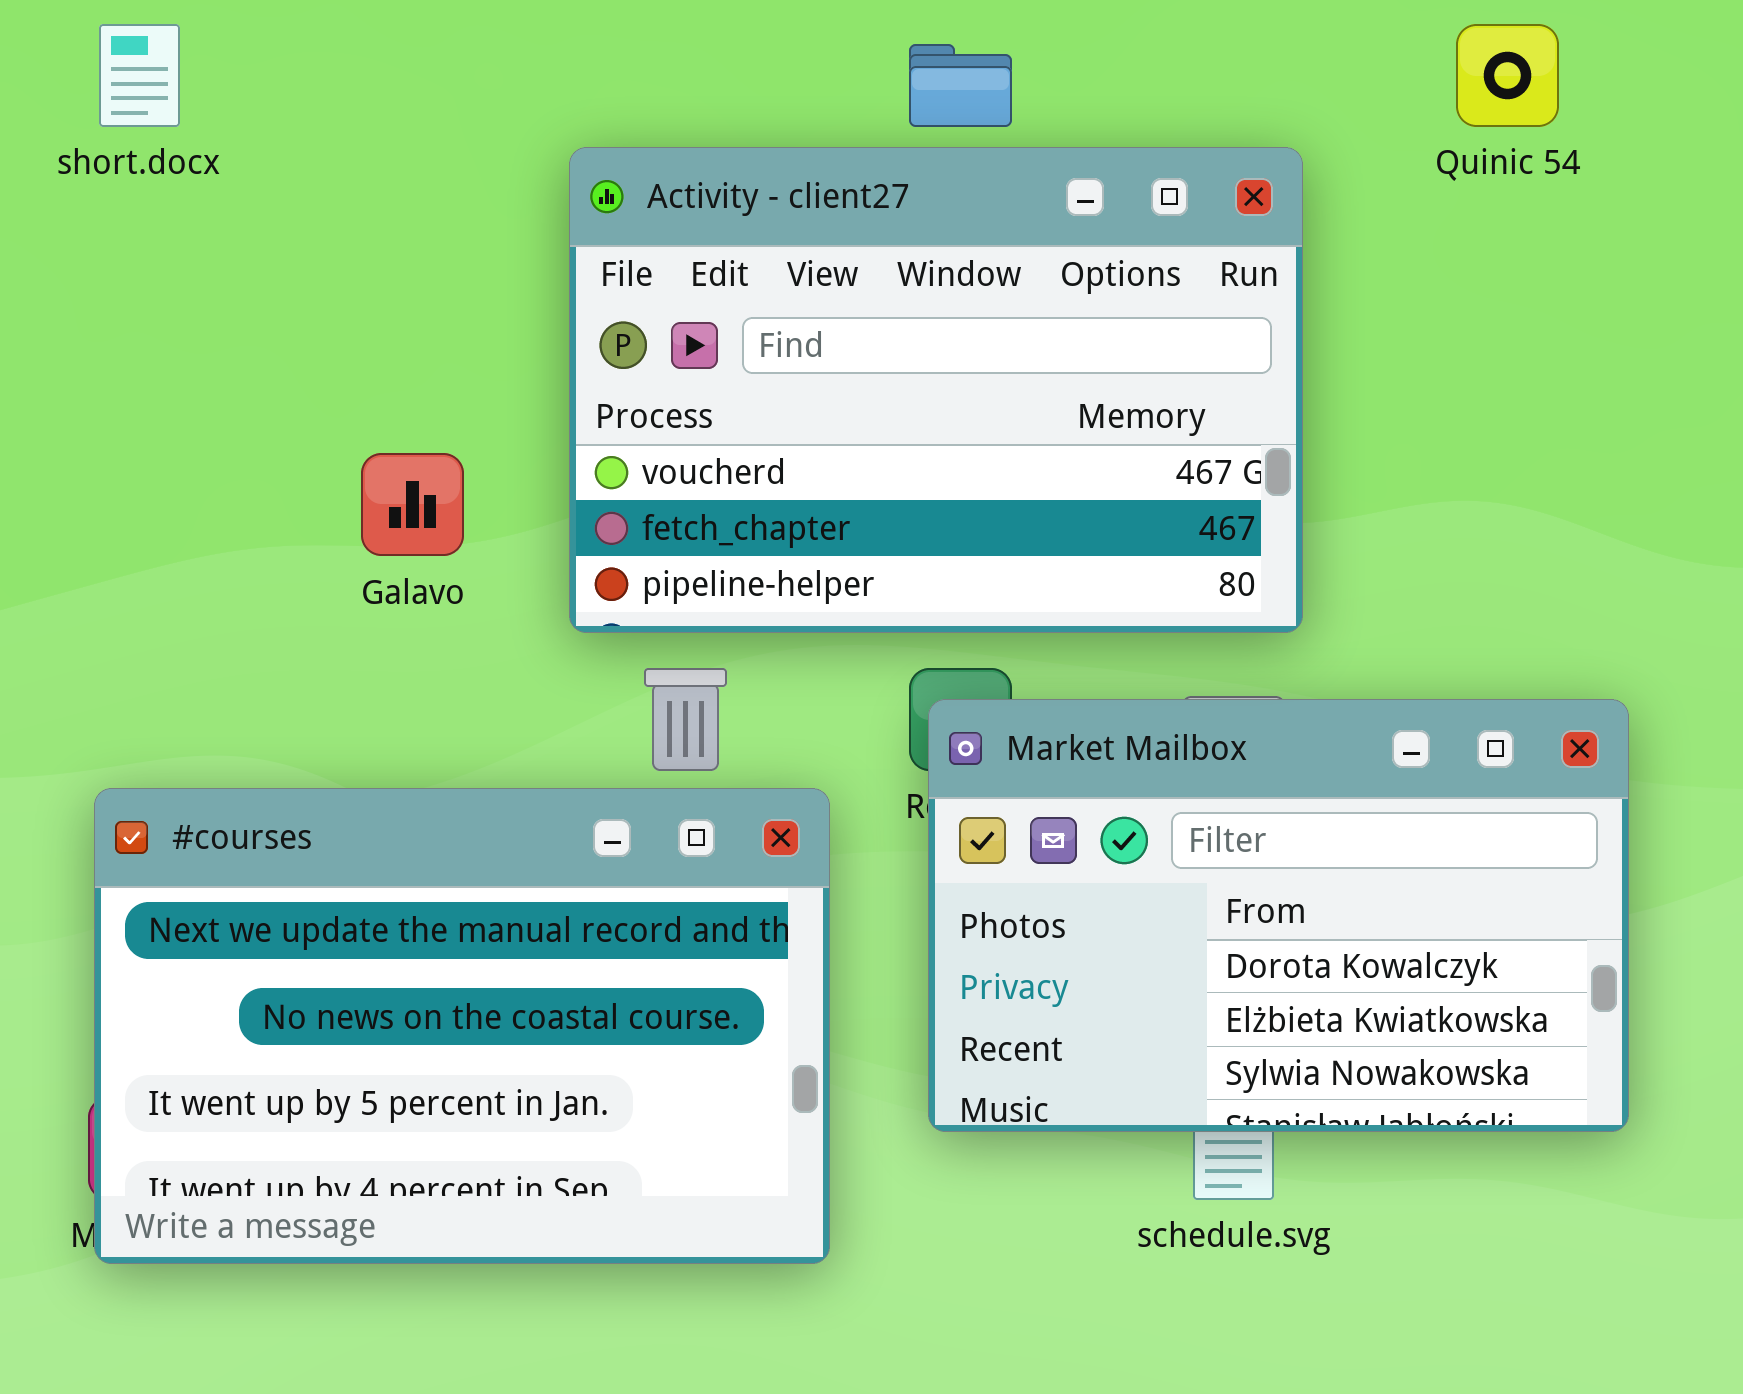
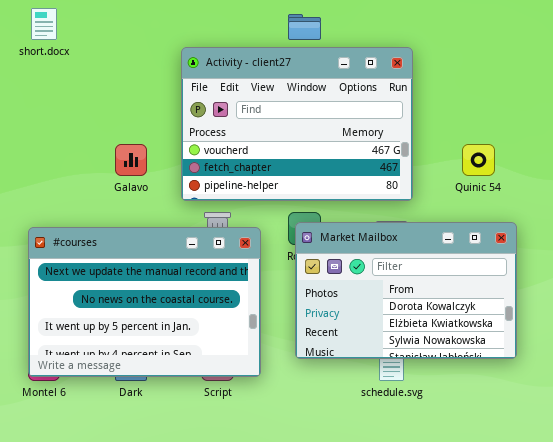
Quinic 54: [1456,24,1559,127] -> [462,144,495,176], moved
#courses: [94,788,830,1264] -> [28,227,261,377], moved

